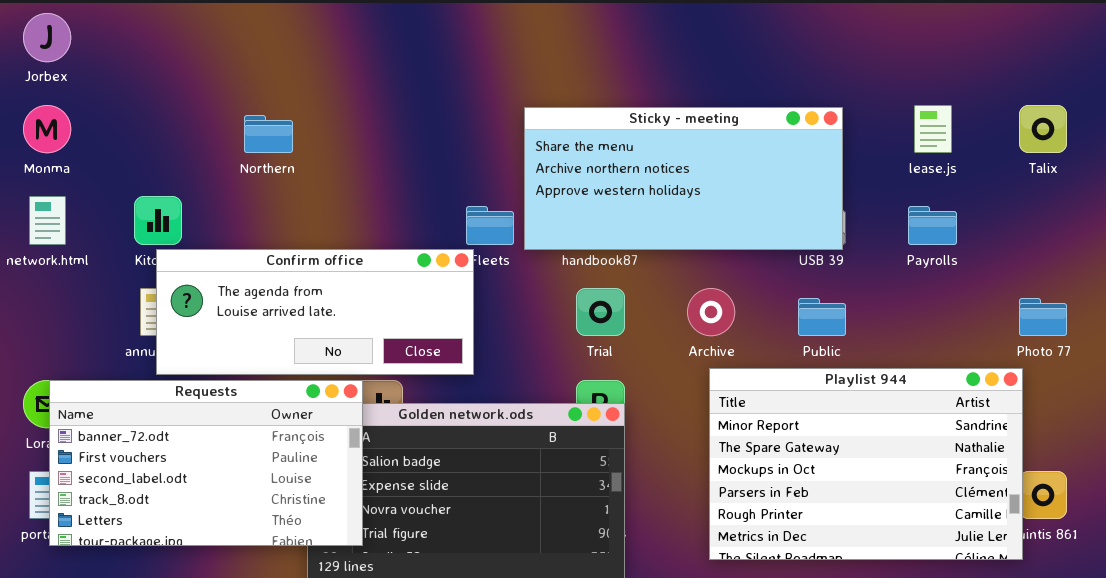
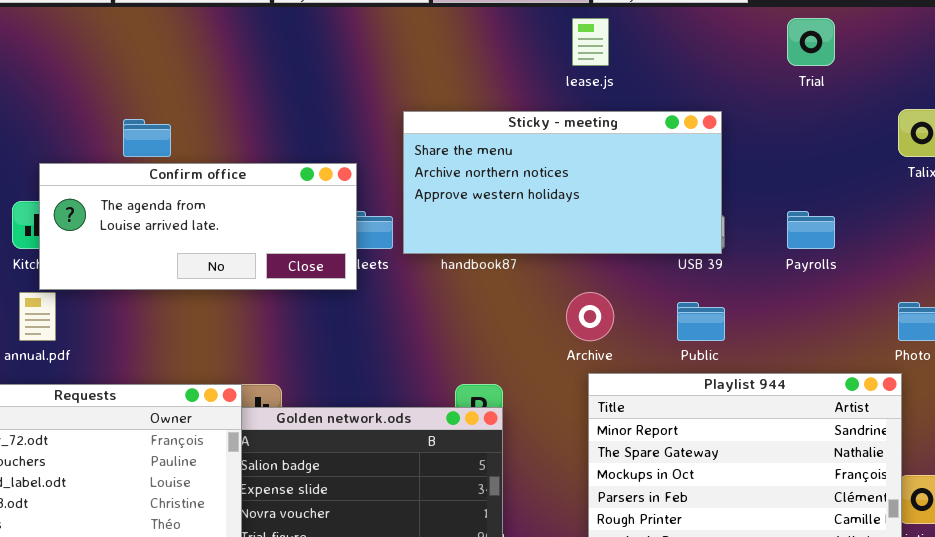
lease.js: [914,105,952,153] -> [572,18,609,66], moved
Confirm office: [156,249,474,375] -> [39,163,357,290], moved
Trial: [576,288,625,336] -> [787,18,835,66], moved

